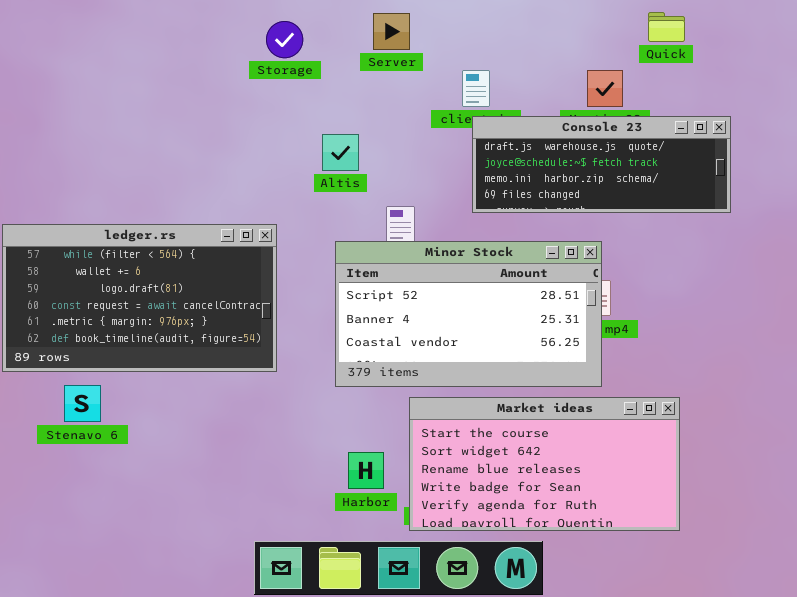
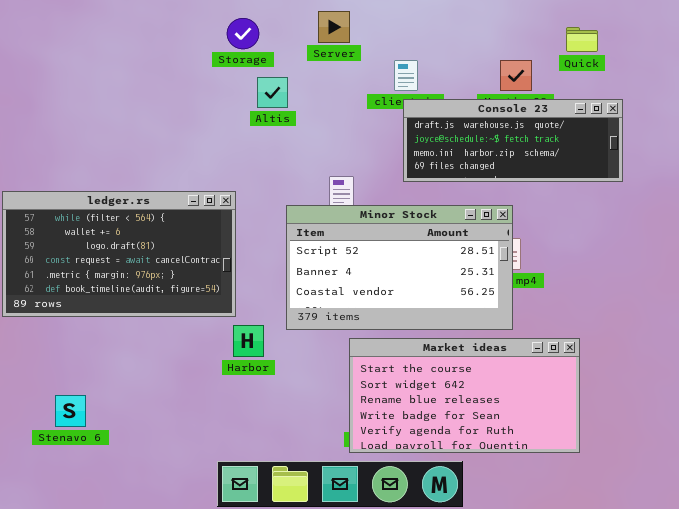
Quick: [648,12,685,42] -> [566,27,598,52], moved
Altis: [322,134,359,171] -> [257,77,288,108], moved
Stenavo 6: [64,385,101,422] -> [55,395,86,427], moved
Harbor: [348,452,384,489] -> [233,325,264,357], moved

